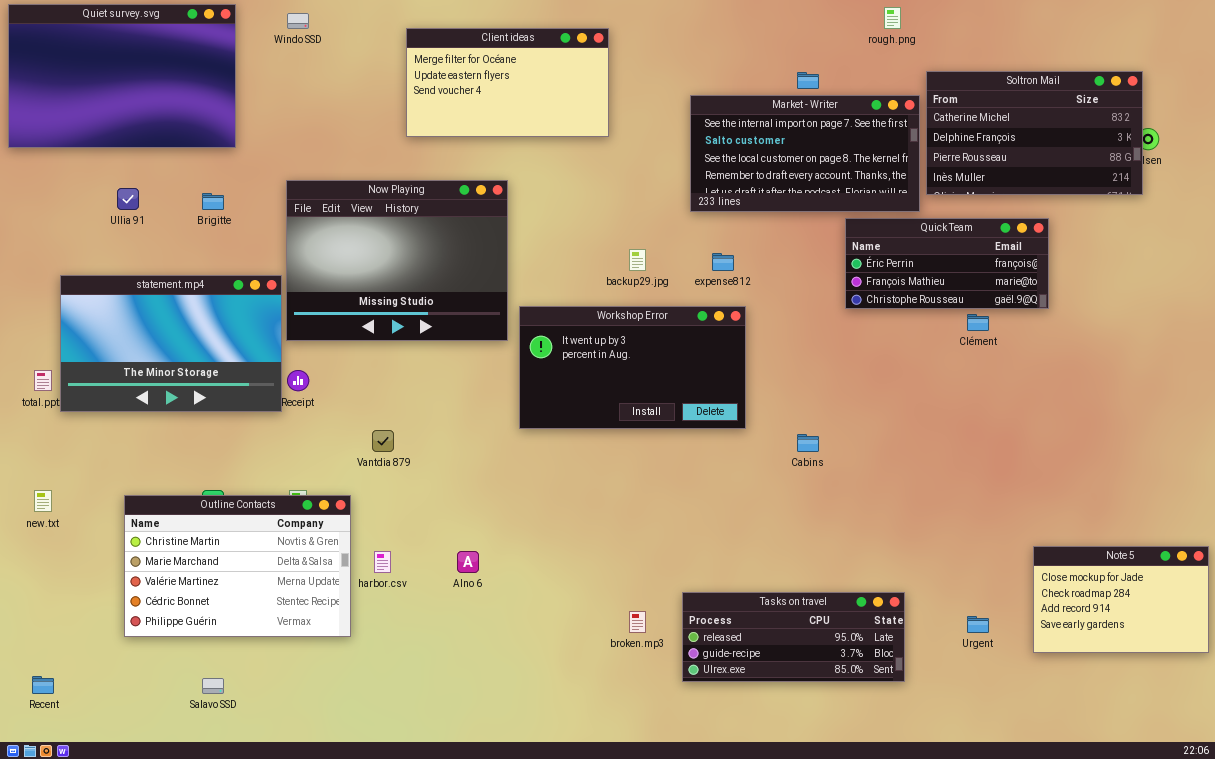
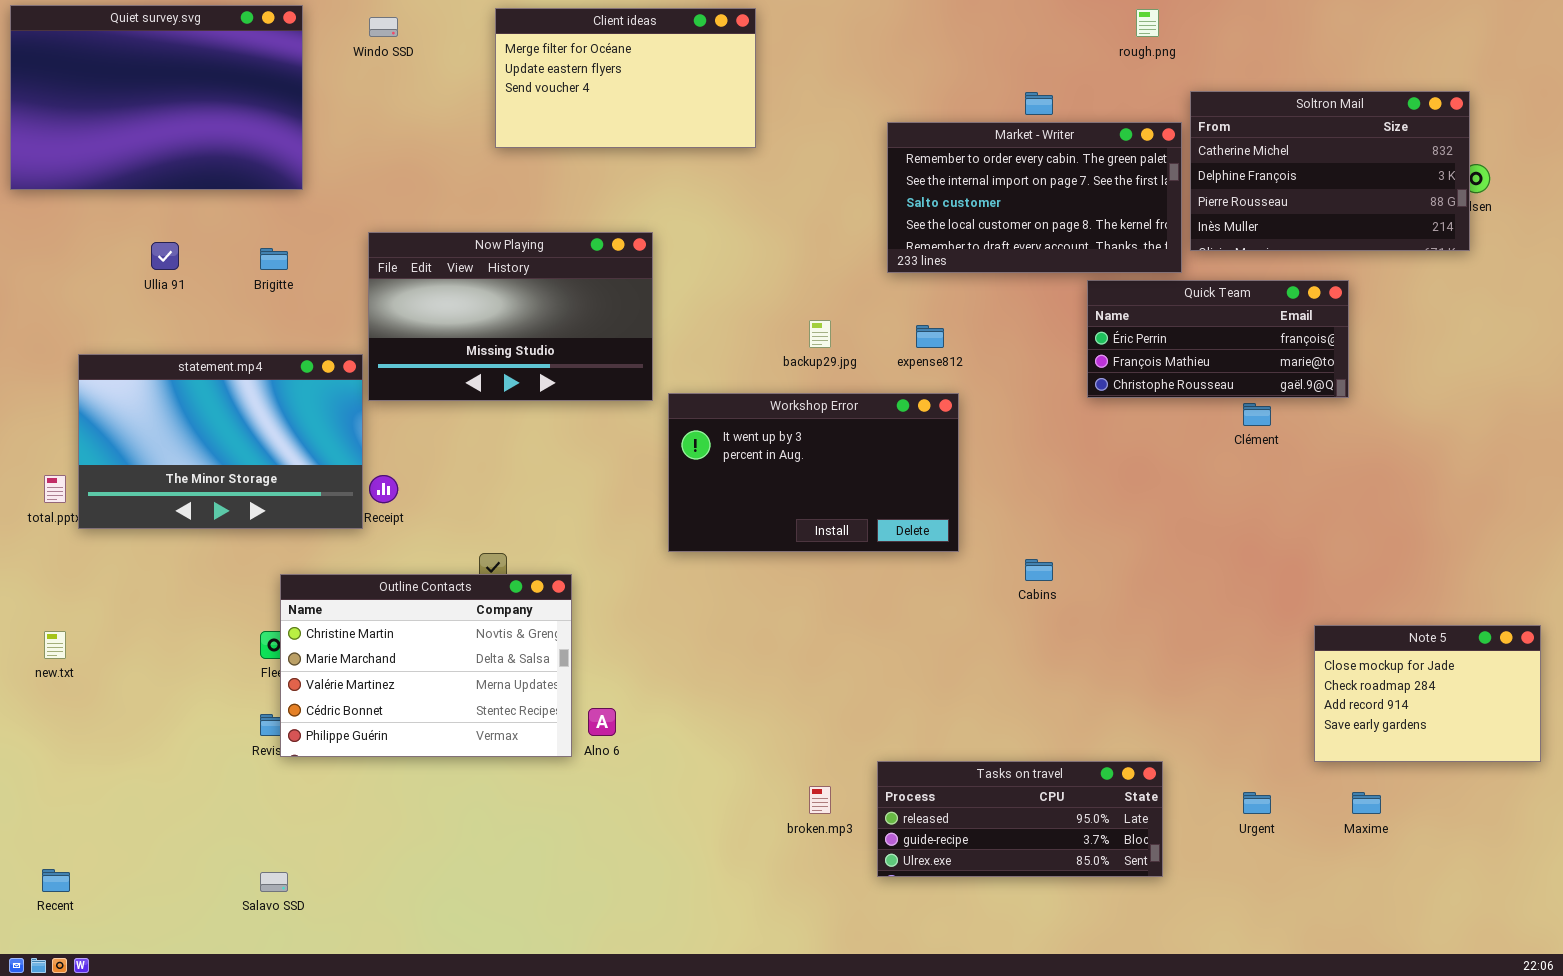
Client ideas: [406,28,609,137] -> [495,8,756,148], moved
Market - Writer: [690,95,920,212] -> [887,122,1182,273], scrolled up 1 row
Now Playing: [286,180,508,341] -> [368,232,653,401], resized
Outline Contacts: [124,495,351,637] -> [280,574,572,757], moved
Note 5: [1033,546,1209,653] -> [1314,625,1541,762], moved

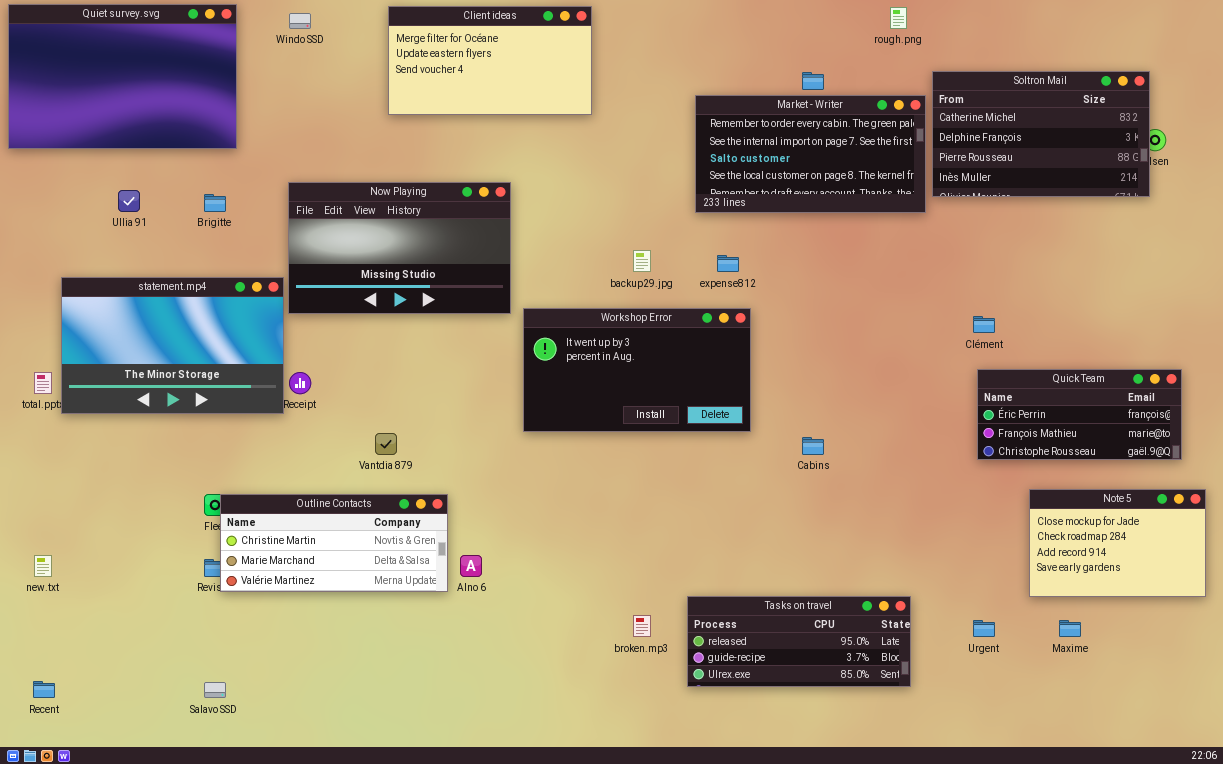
Quick Team: [1087,280,1349,398] -> [977,369,1182,460], moved
Outline Contacts: [280,574,572,757] -> [220,494,448,592], resized
new.txt: [44,631,66,659] -> [34,555,52,577], moved

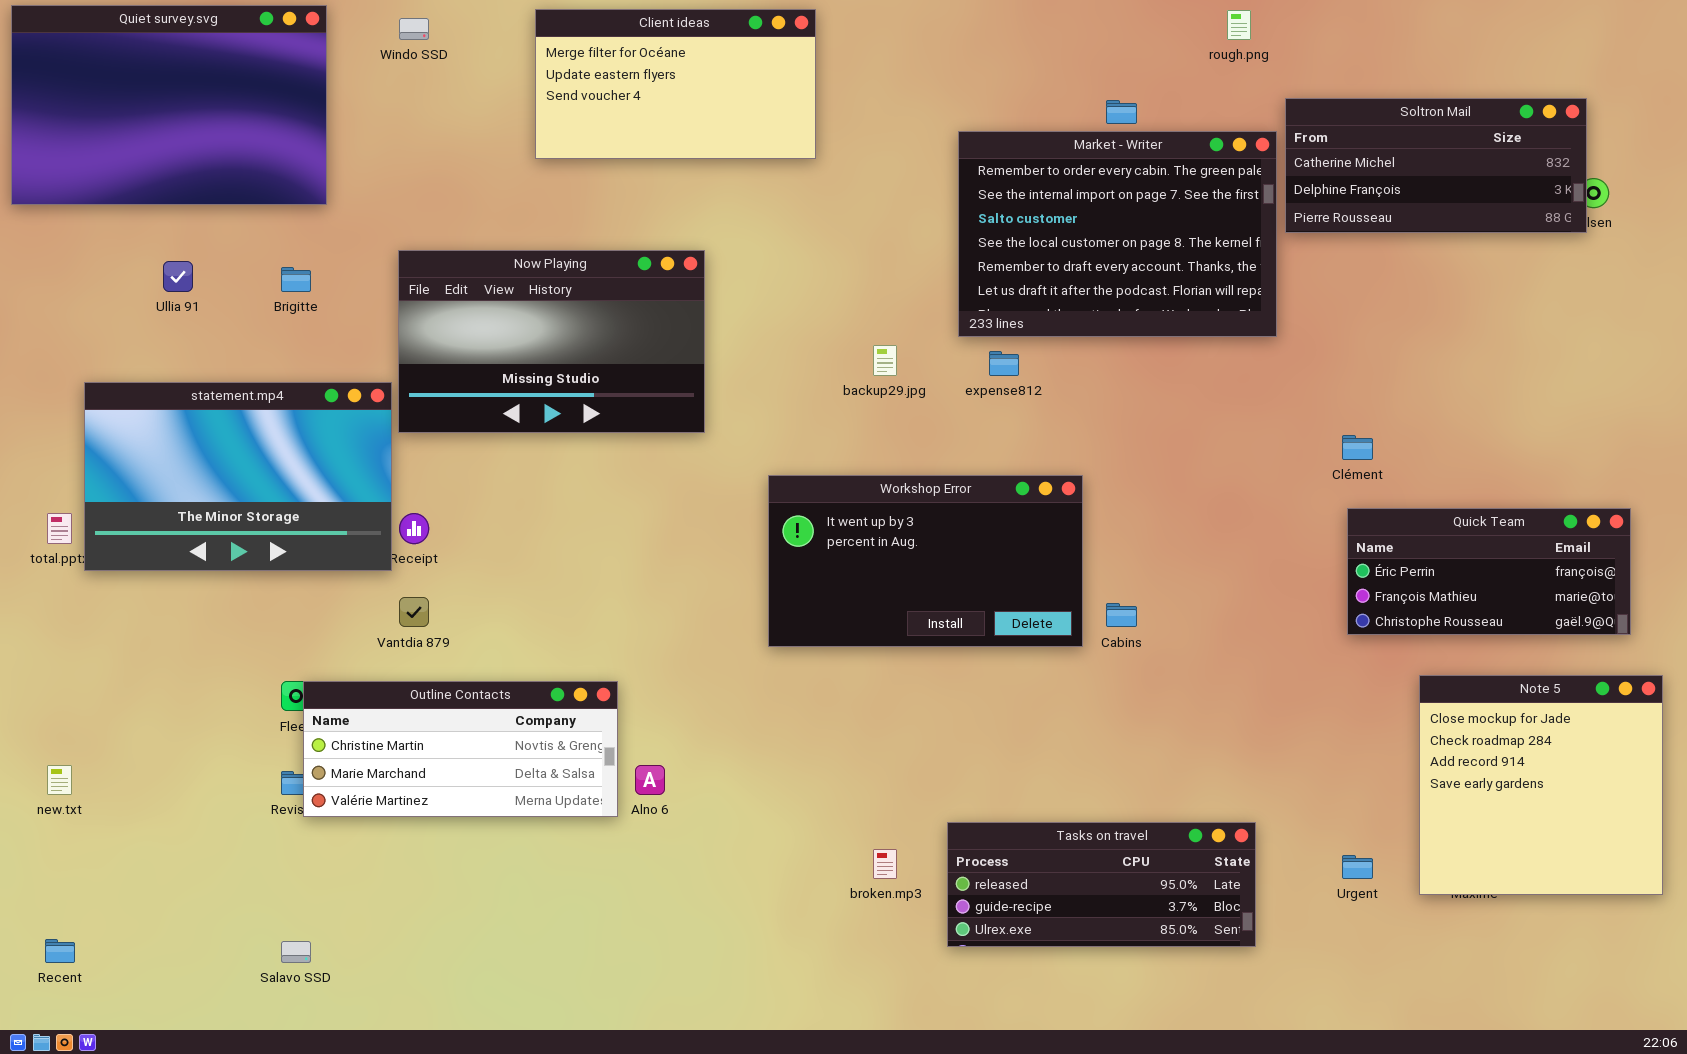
Soltron Mail: [932,71,1150,197] -> [1285,98,1587,233], resized
Market - Writer: [695,95,926,213] -> [958,131,1277,337], resized
Workshop Error: [523,308,751,432] -> [768,475,1083,647], moved
Vantdia 879: [375,433,397,455] -> [399,597,429,627], moved
Note 5: [1029,489,1206,597] -> [1419,675,1663,895], resized

